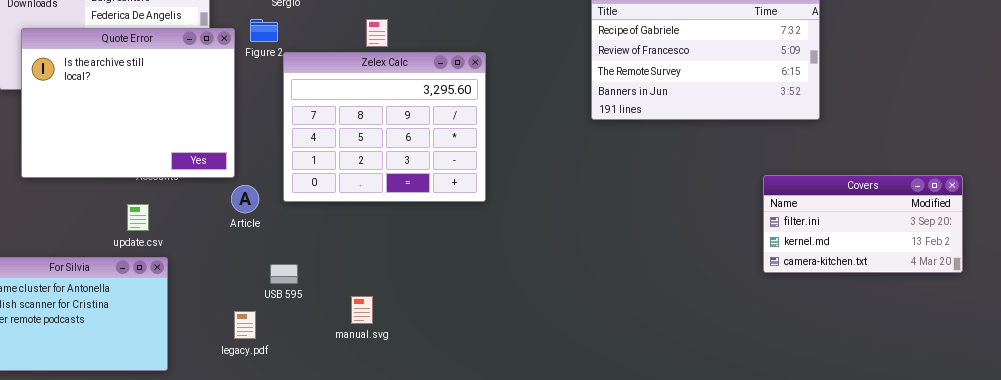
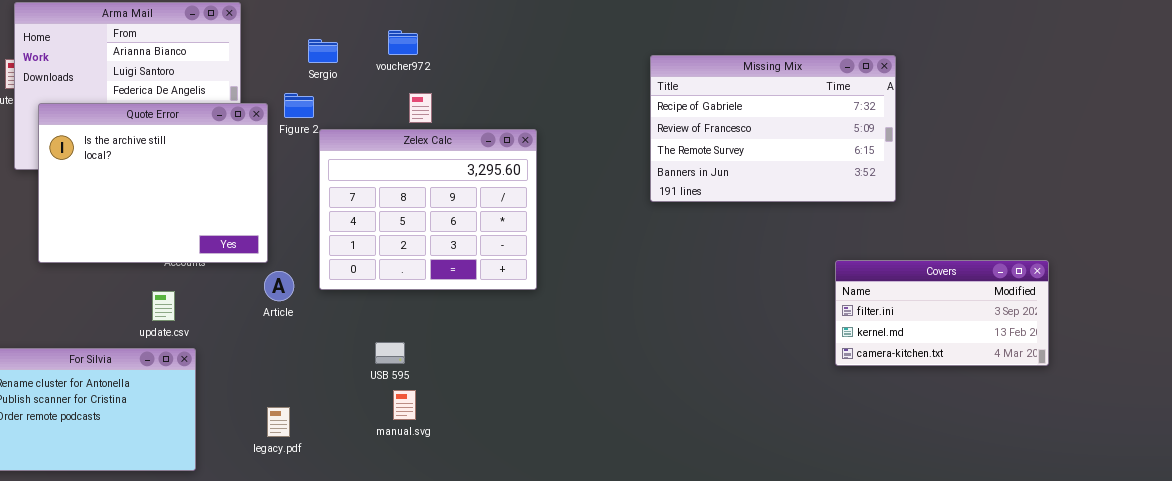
USB 595: [270,264,298,284] -> [375,342,405,364], moved

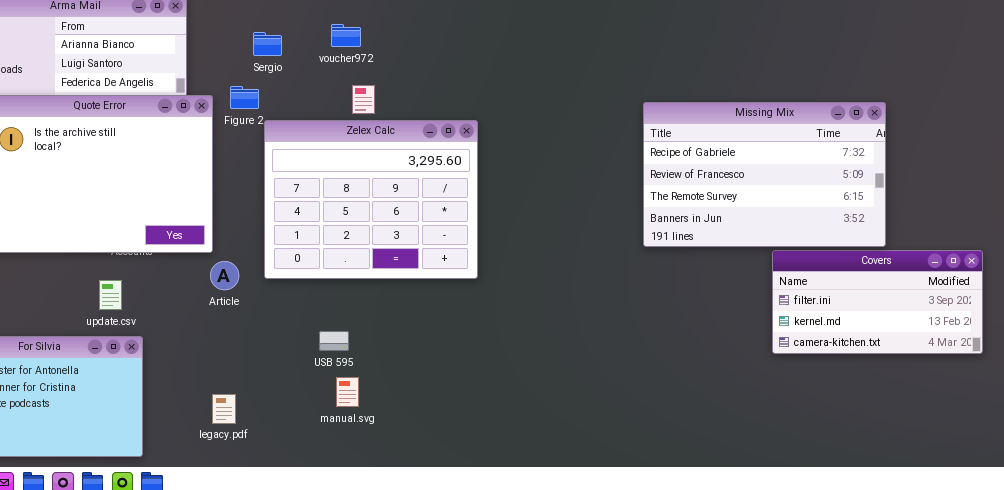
Missing Mix: [650,55,896,202] -> [643,102,886,247], moved

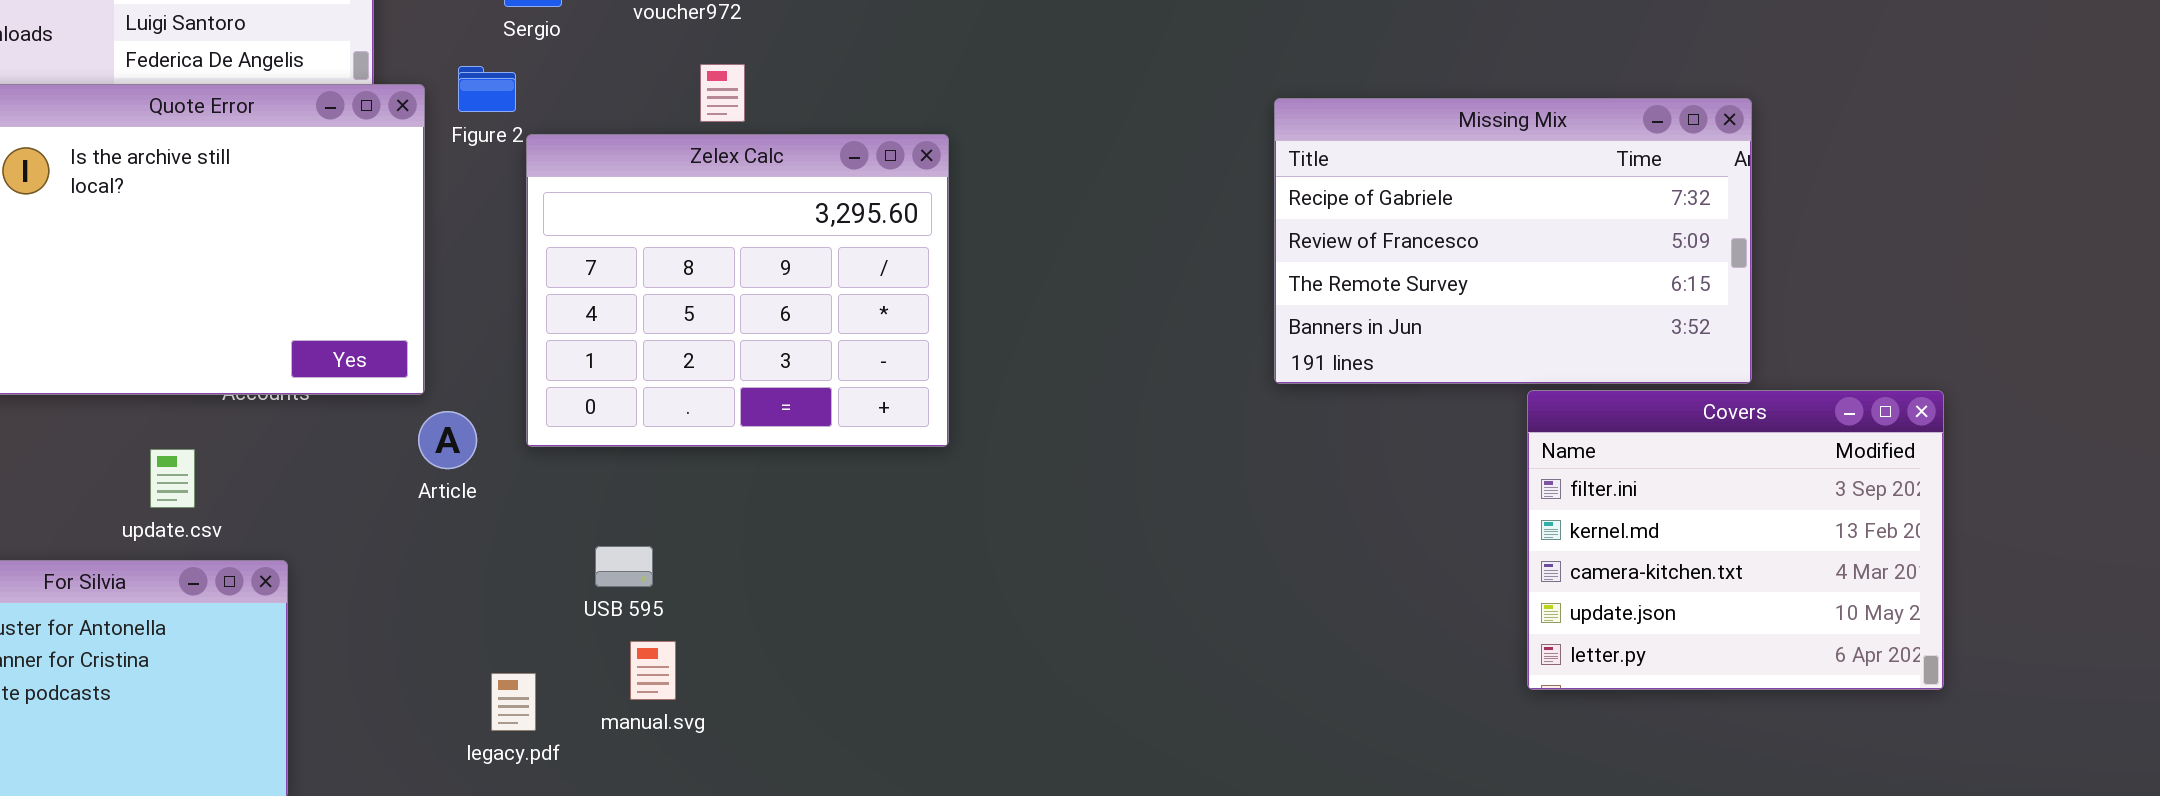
Covers: [772,250,983,354] -> [1527,390,1944,690], resized
update.csv: [99,280,122,310] -> [150,449,195,508], moved
USB 595: [319,331,349,351] -> [595,546,653,587], moved
manual.svg: [336,377,359,407] -> [630,641,676,700], moved
legacy.pdf: [212,394,236,424] -> [491,673,536,731], moved

